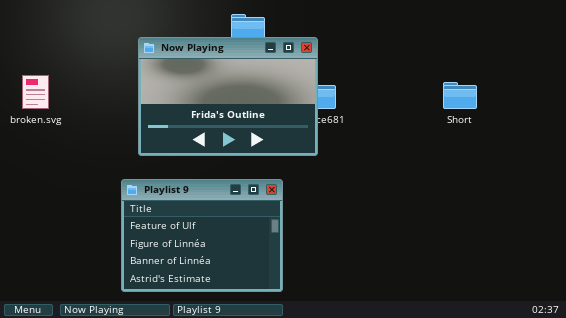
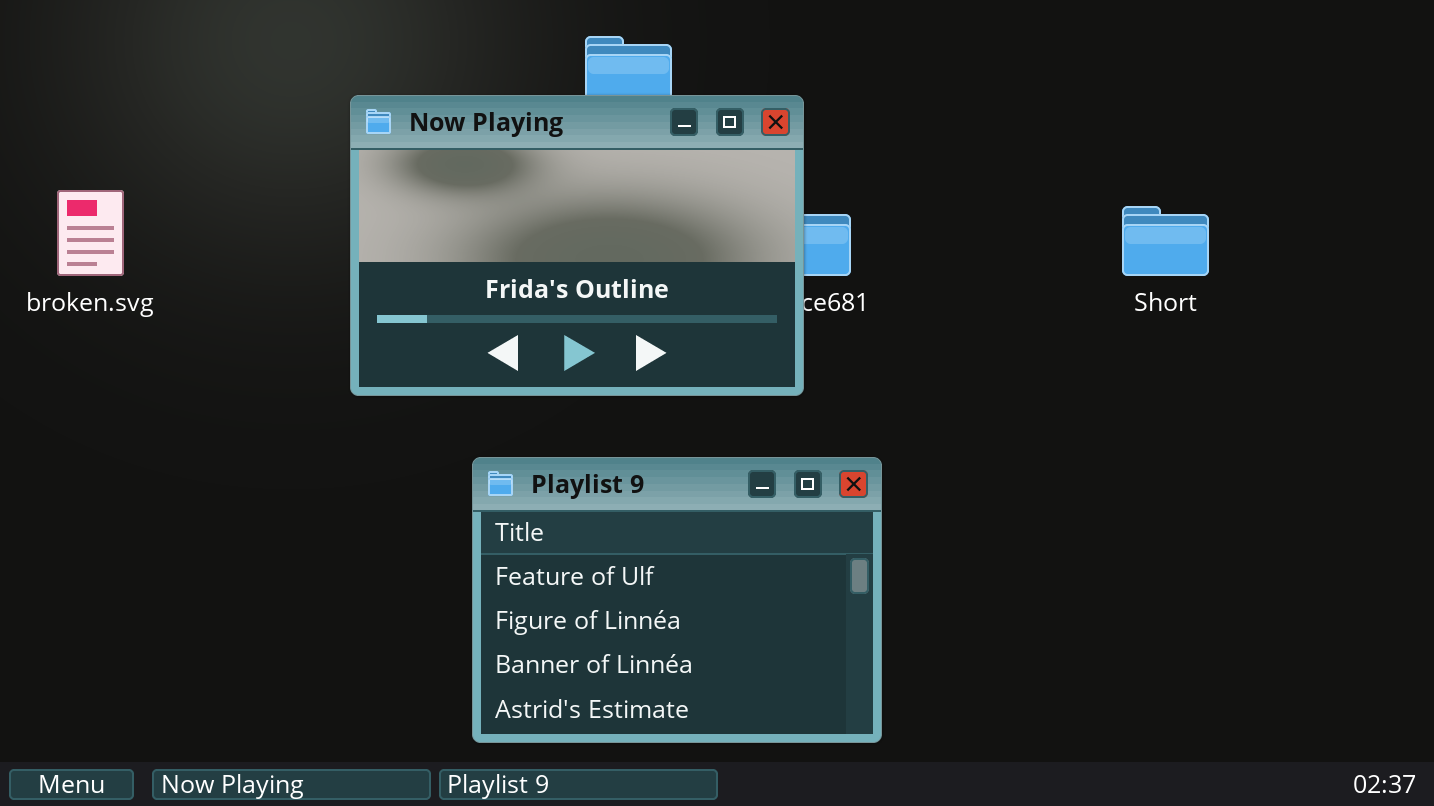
Playlist 9: [121,179,283,292] -> [472,457,882,743], moved

